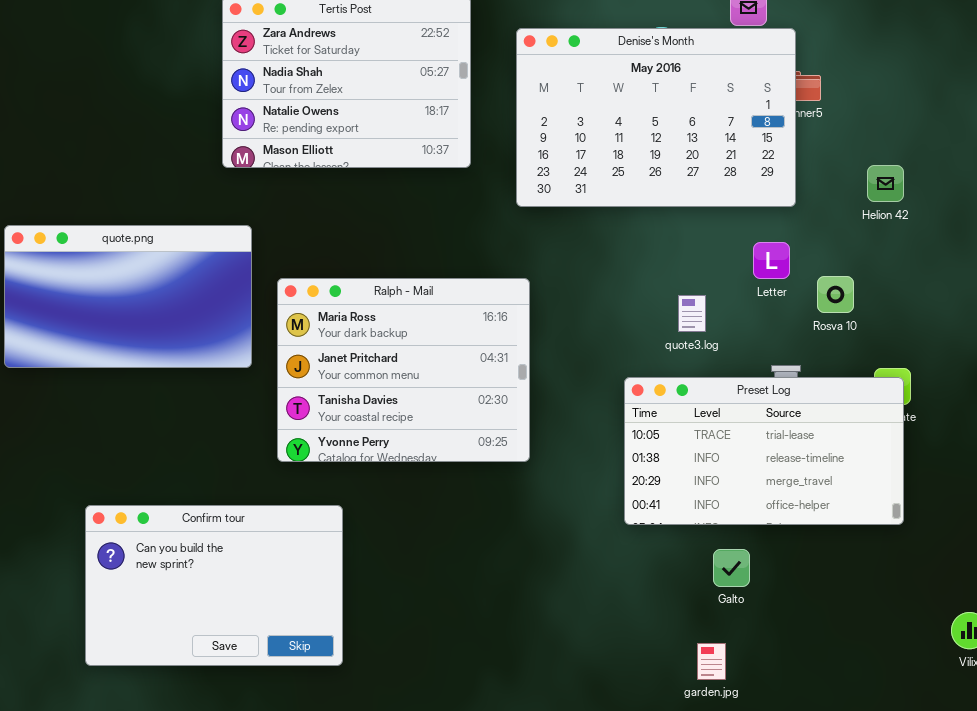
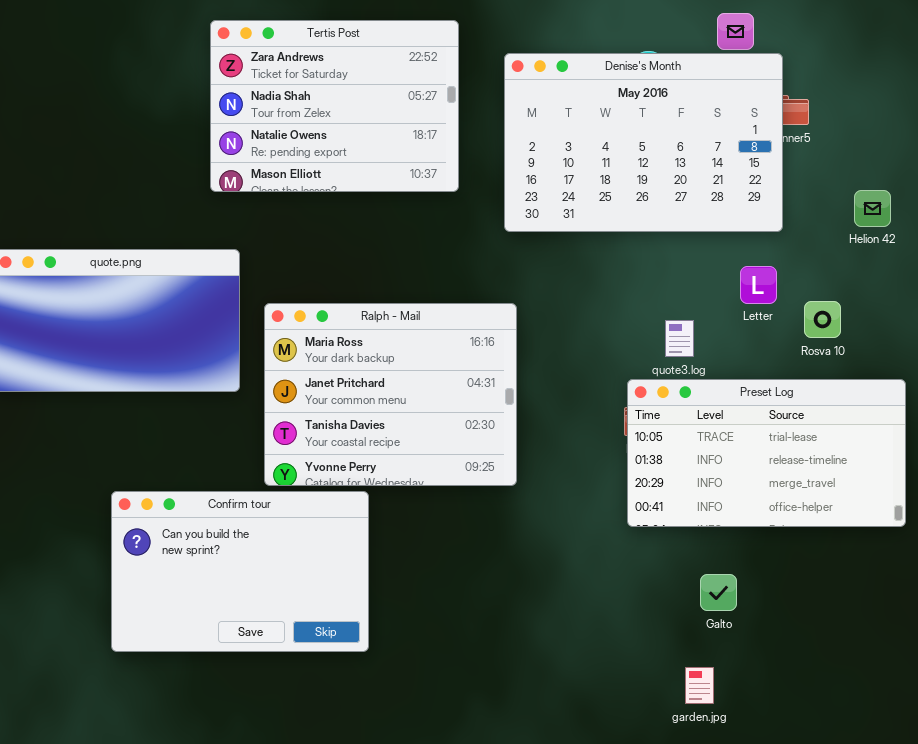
Preset Log: [624,377,904,525] -> [627,379,906,527], moved
Confirm tour: [85,505,343,666] -> [111,491,369,652], moved

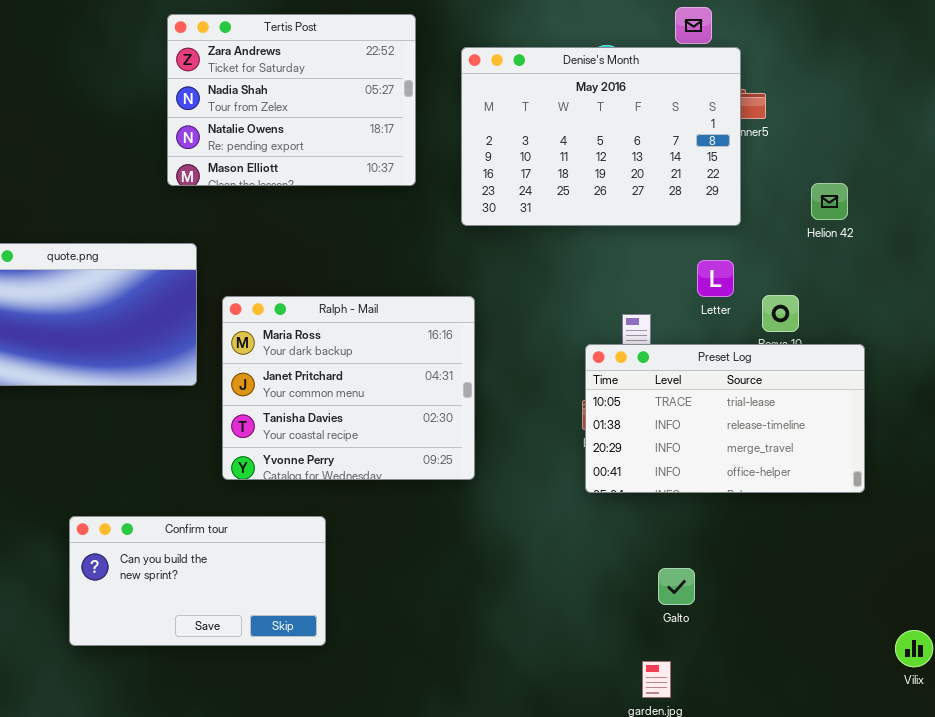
Preset Log: [627,379,906,527] -> [585,344,865,493], moved
Confirm tour: [111,491,369,652] -> [69,516,326,646], resized

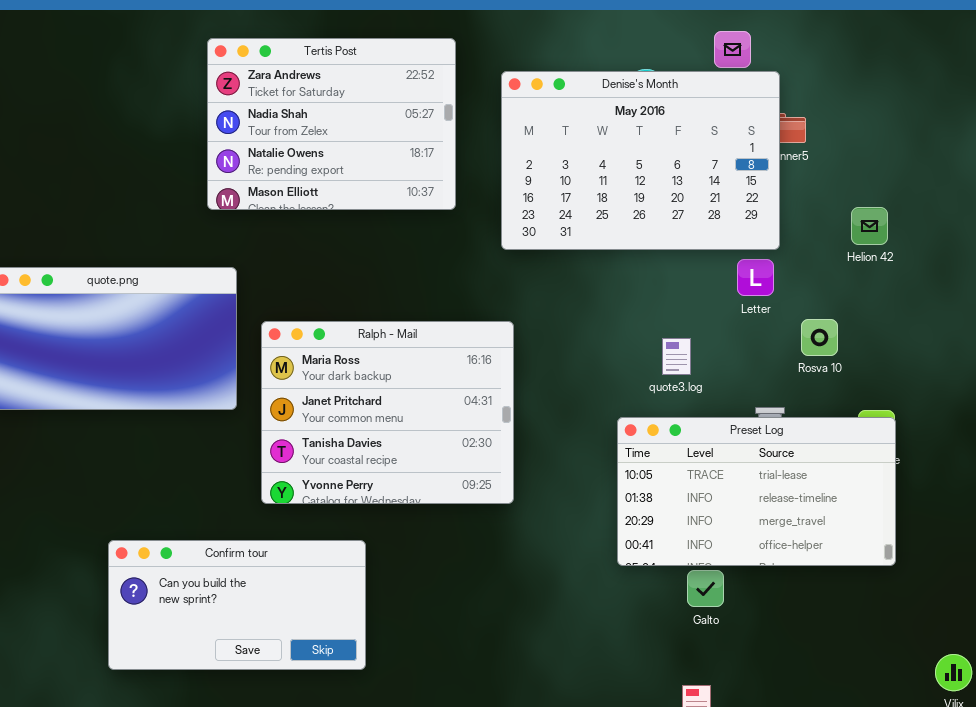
Letter: [697,260,734,297] -> [737,259,774,296], moved
Preset Log: [585,344,865,493] -> [617,417,896,566], moved
Galto: [658,568,695,605] -> [687,570,724,607], moved

